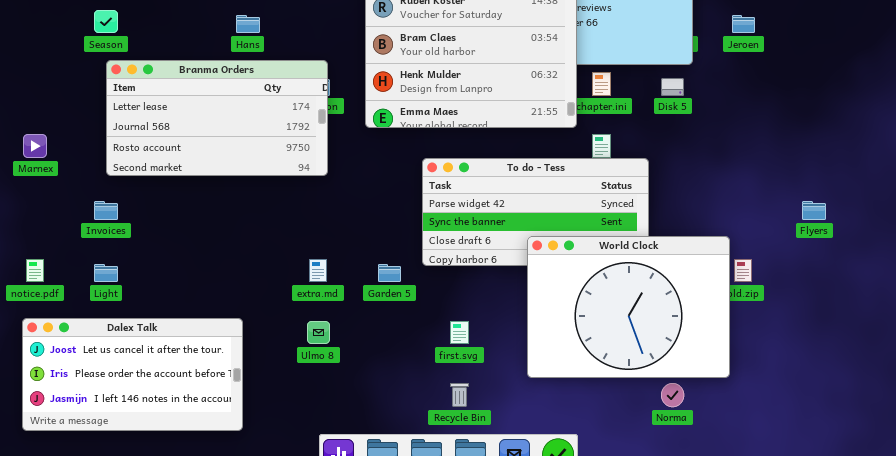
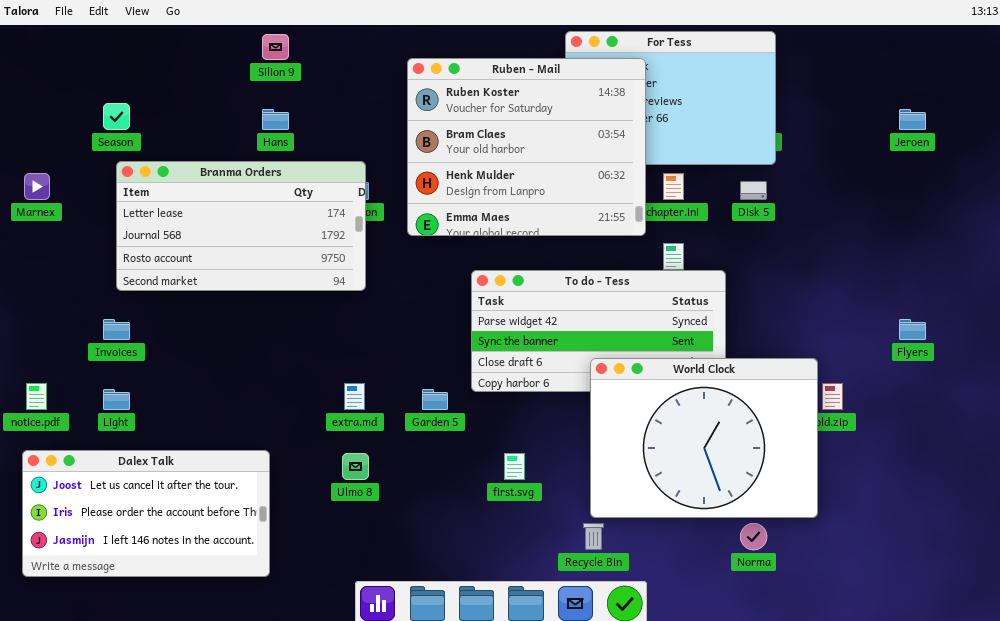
Jeroen: [732,15,755,33] -> [899,109,926,130], moved
Marnex: [23,134,47,158] -> [24,173,50,200], moved
Recycle Bin: [450,383,469,407] -> [583,523,604,550], moved

